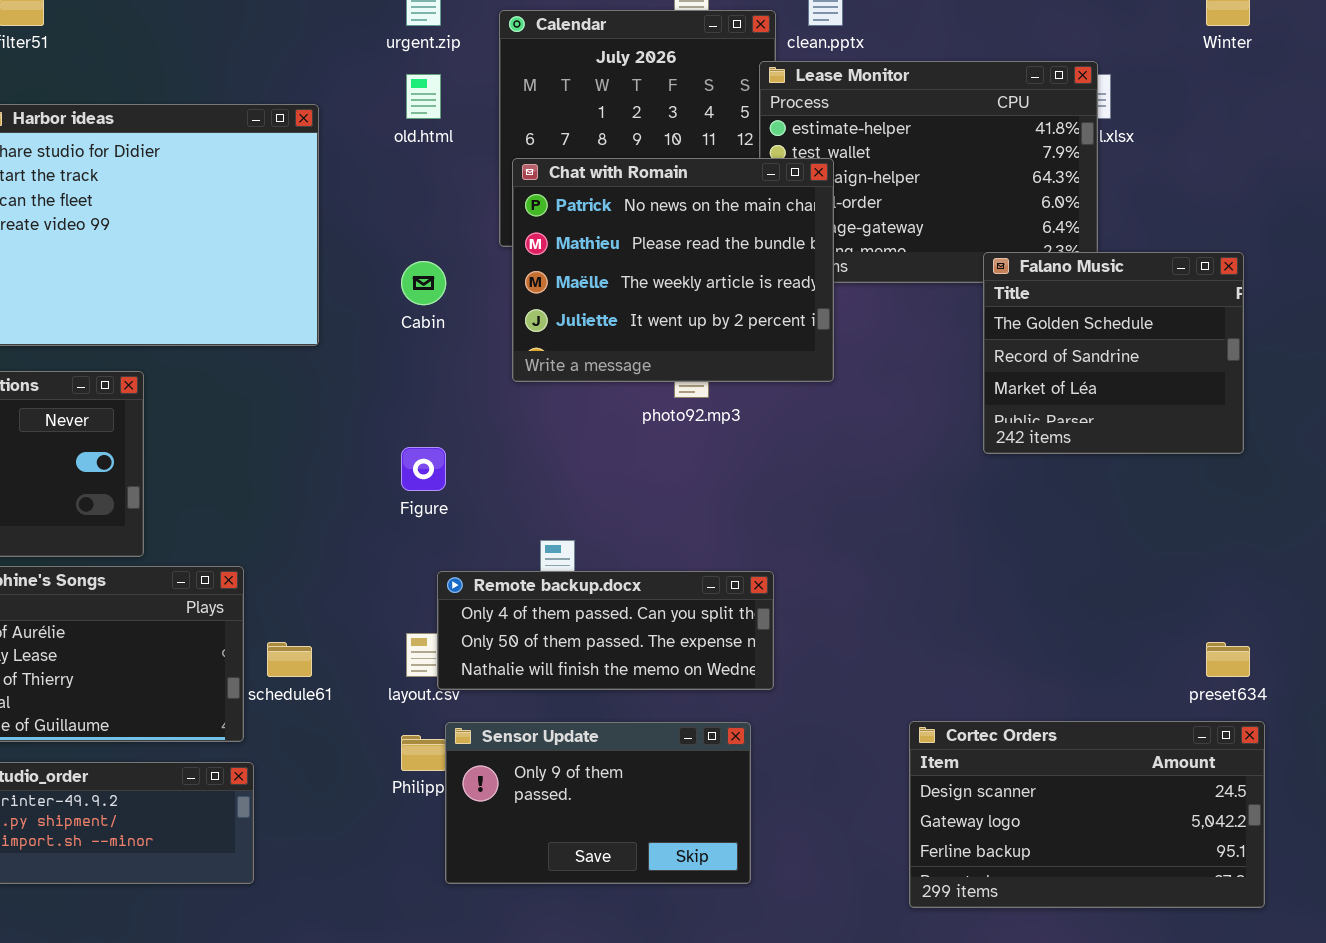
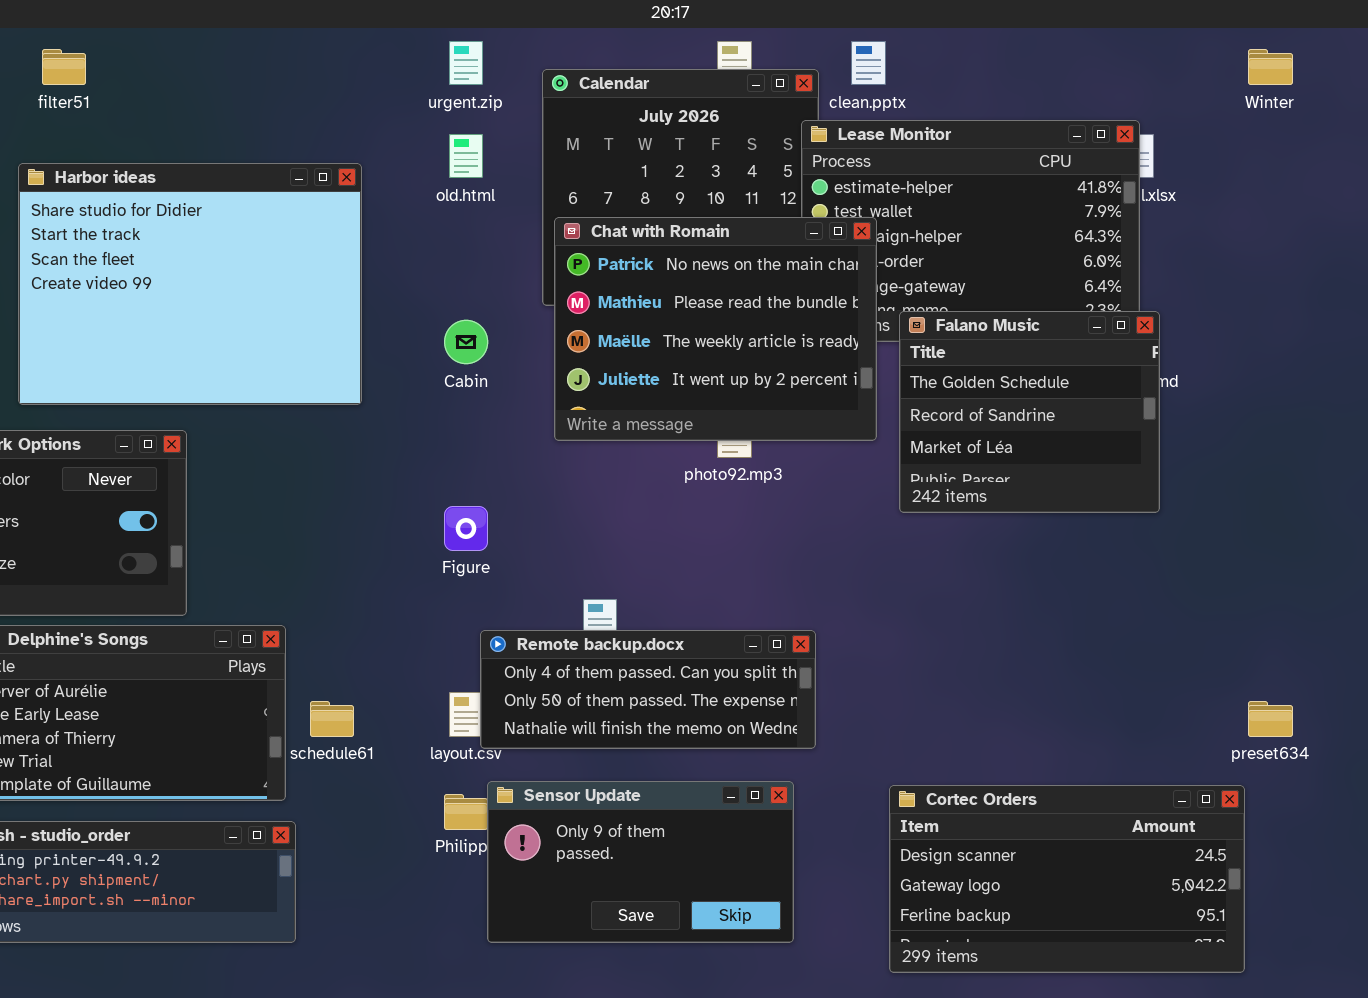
Falano Music: [983,252,1244,454] -> [899,311,1160,513], moved
Cortec Orders: [909,721,1265,908] -> [889,785,1245,973], moved

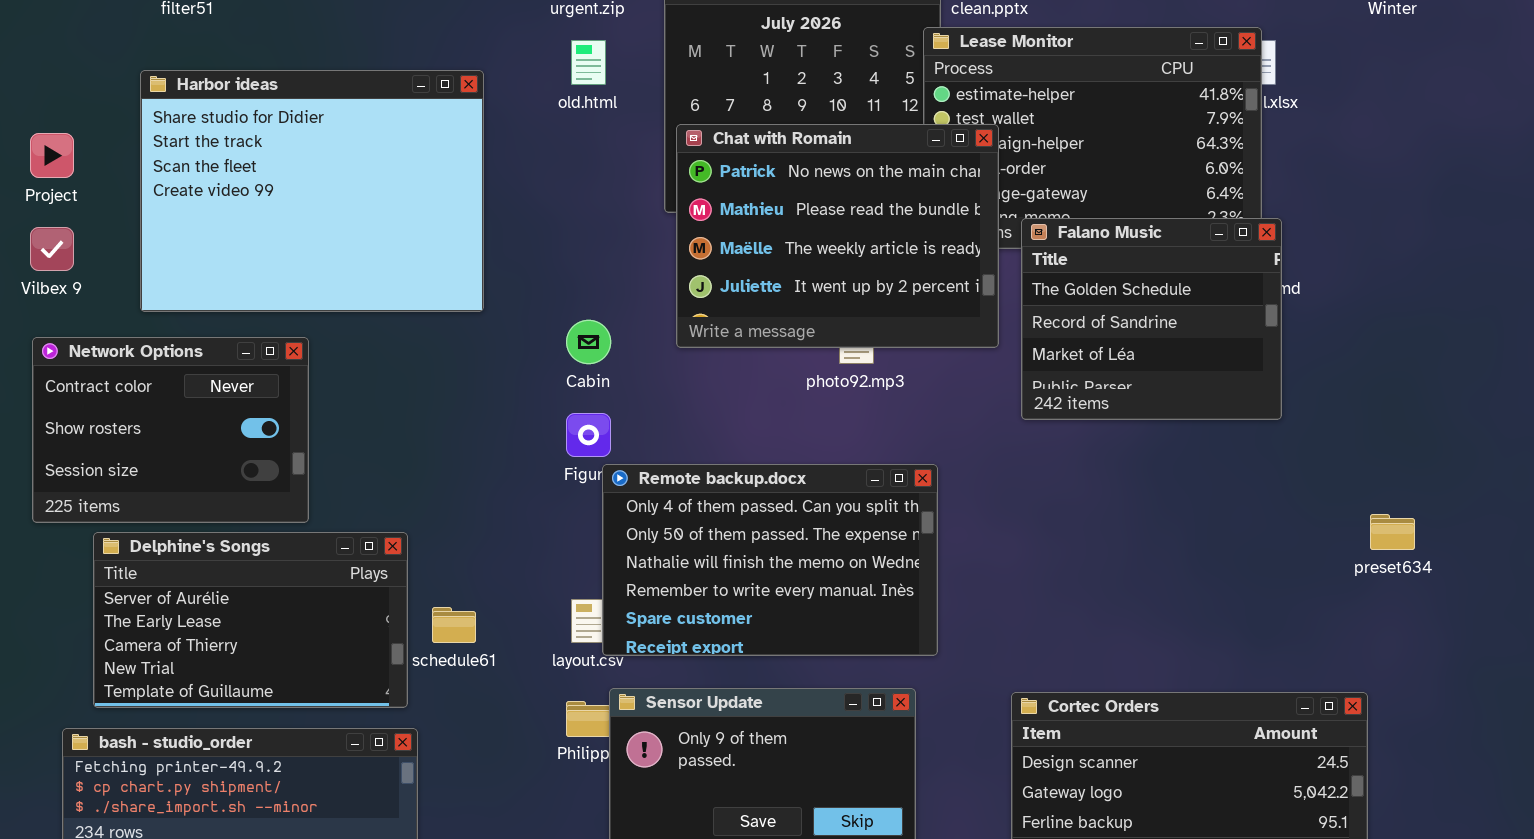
Cabin: [444,320,488,364] -> [566,320,611,364], moved
Remote backup.docx: [480,630,816,749] -> [602,464,938,656], resized
preset634: [1248,701,1293,737] -> [1370,514,1415,550], moved

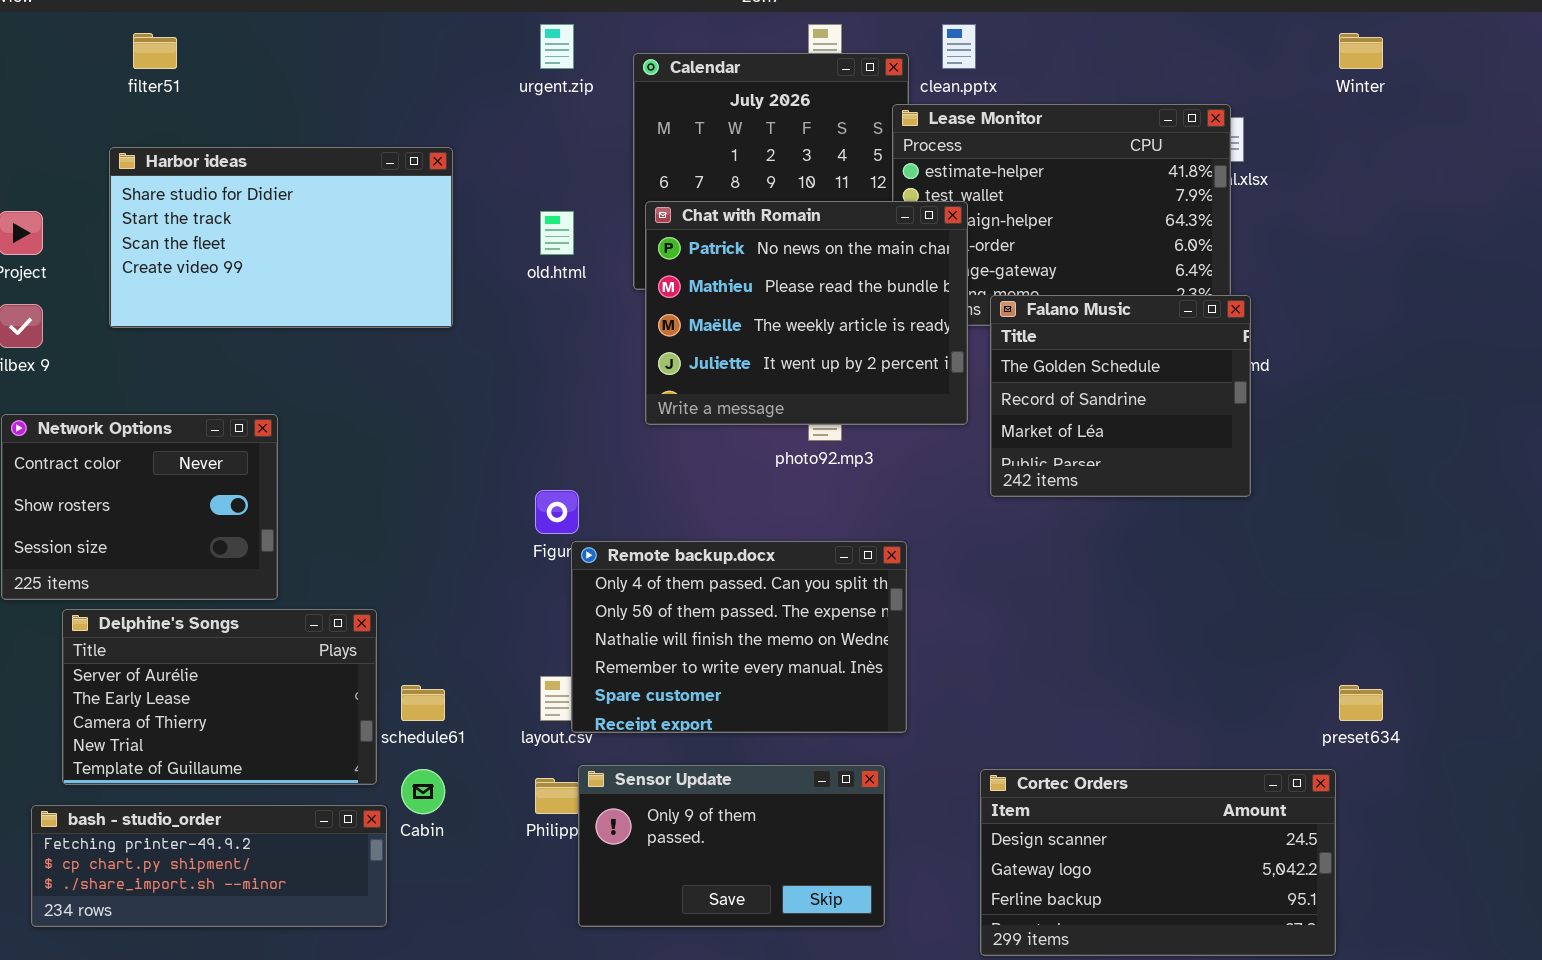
old.html: [571,40,606,85] -> [540,211,574,255], moved
Harbor ideas: [140,70,484,312] -> [109,147,453,328], resized
Cabin: [566,320,611,364] -> [401,769,445,814], moved
preset634: [1370,514,1415,550] -> [1339,685,1383,721], moved

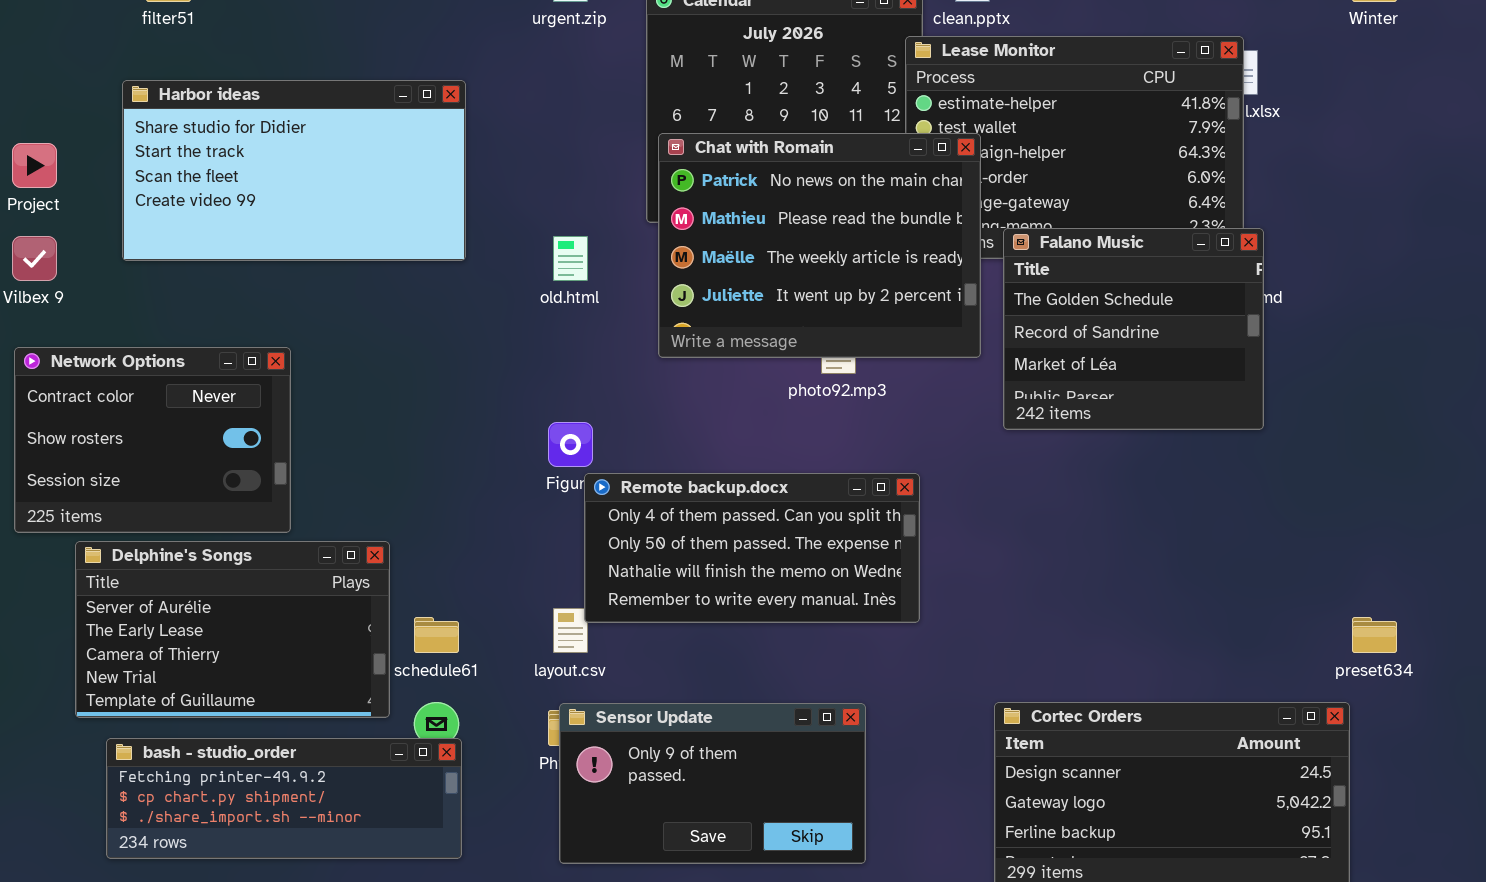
old.html: [540,211,574,255] -> [553,236,588,281], moved
Remote backup.docx: [571,541,907,733] -> [584,473,920,623], resized
Sensor Update: [578,765,885,927] -> [559,703,866,864], moved
bash - studio_order: [31,805,387,927] -> [106,738,462,859], moved

